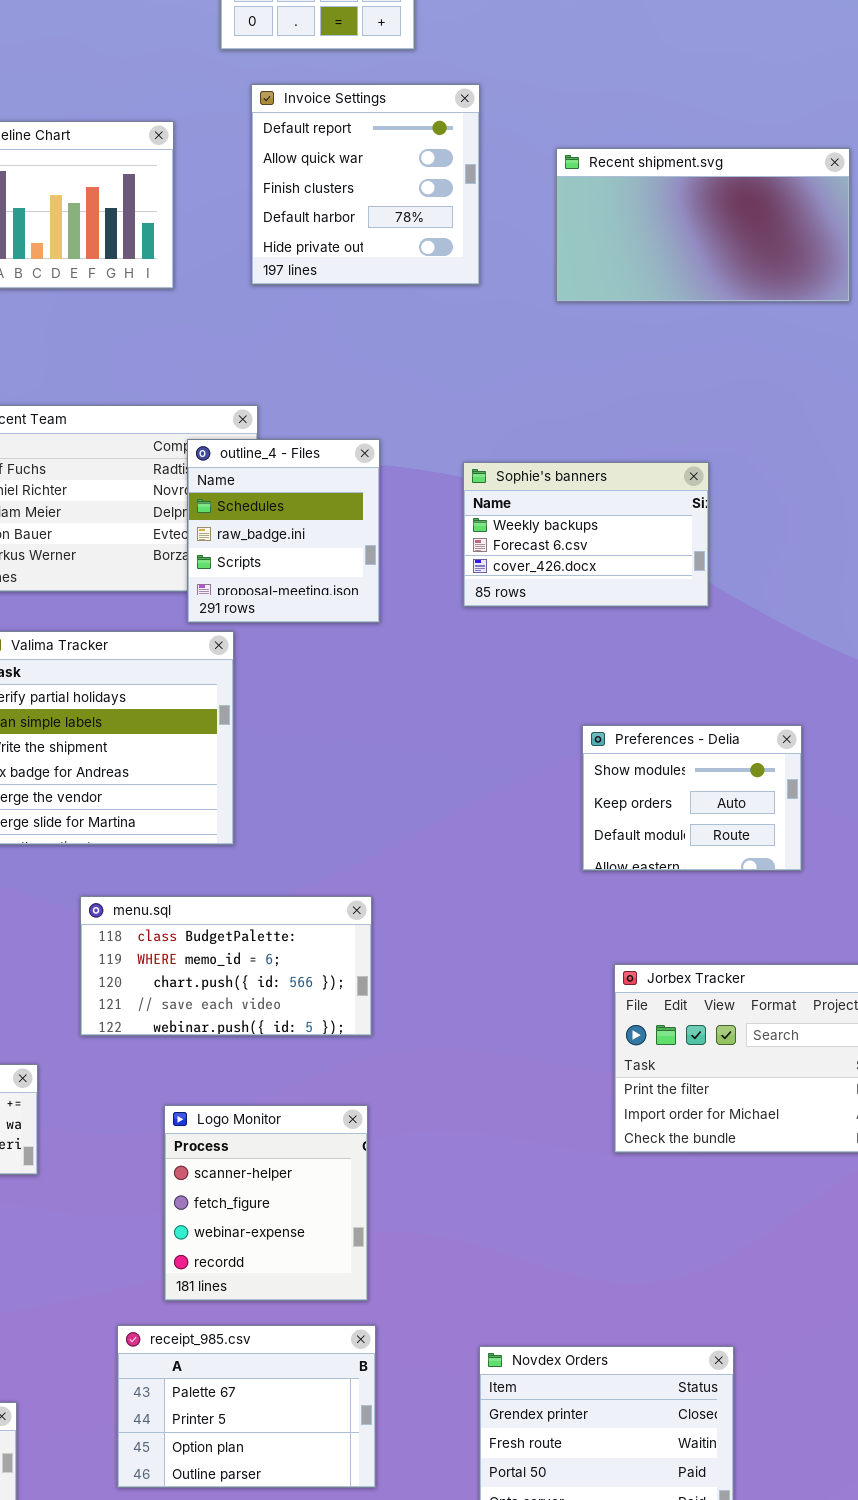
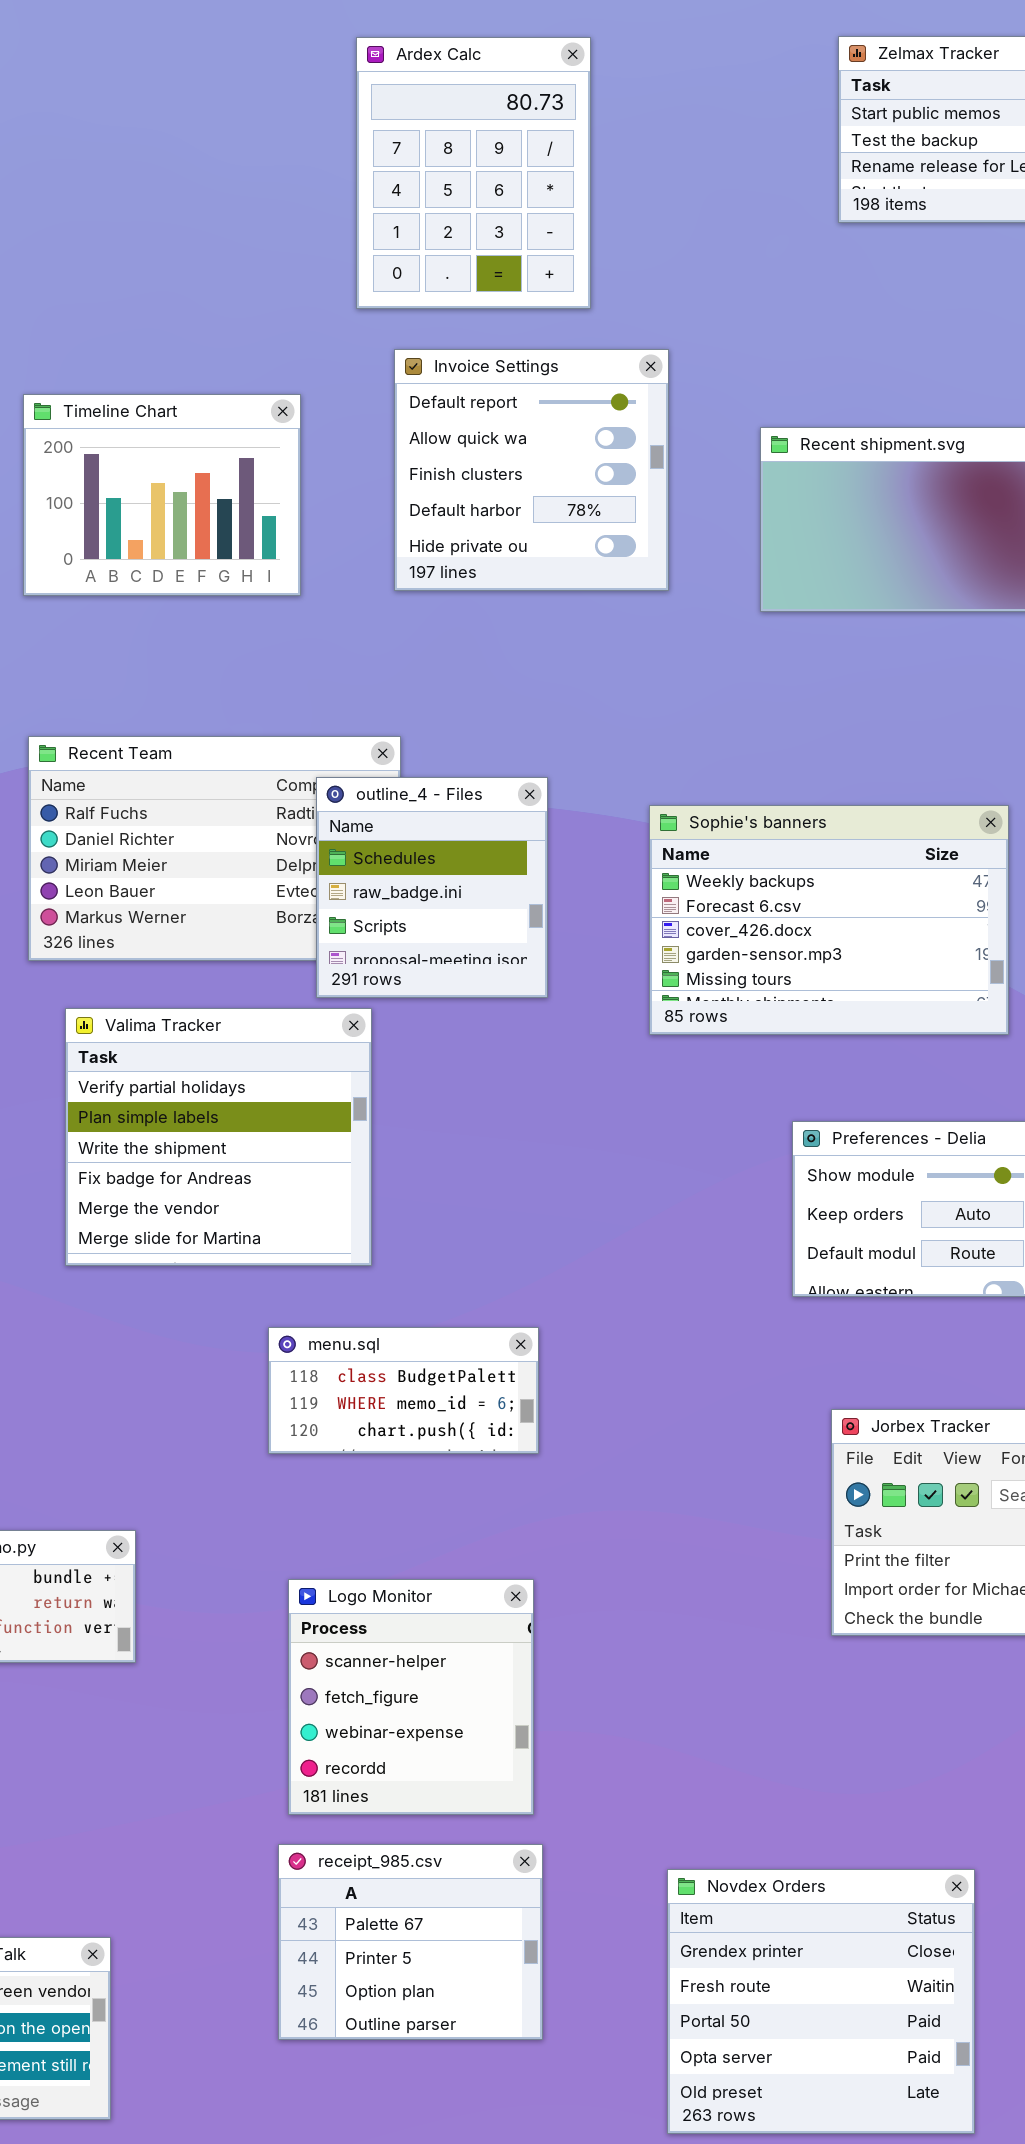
Sophie's banners: [463,462,709,607] -> [649,805,1009,1035], resized
menu.sql: [80,896,372,1036] -> [268,1327,539,1454], resized
receipt_985.csv: [117,1325,376,1488] -> [278,1844,543,2040], resized

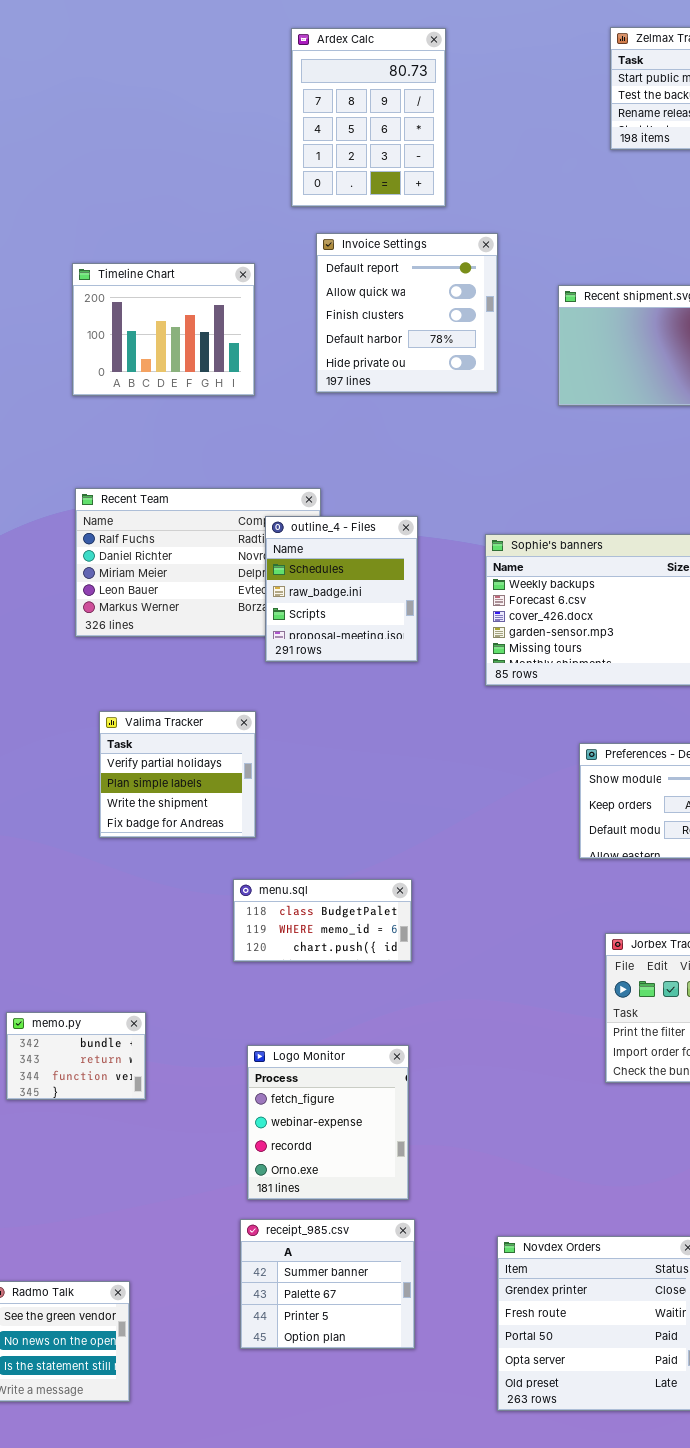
Valima Tracker: [65,1008,372,1266] -> [99,711,256,838], resized
Logo Monitor: [288,1579,534,1815] -> [247,1045,409,1200], scrolled down 1 row
receipt_985.csv: [278,1844,543,2040] -> [240,1219,415,1349], scrolled up 1 row

